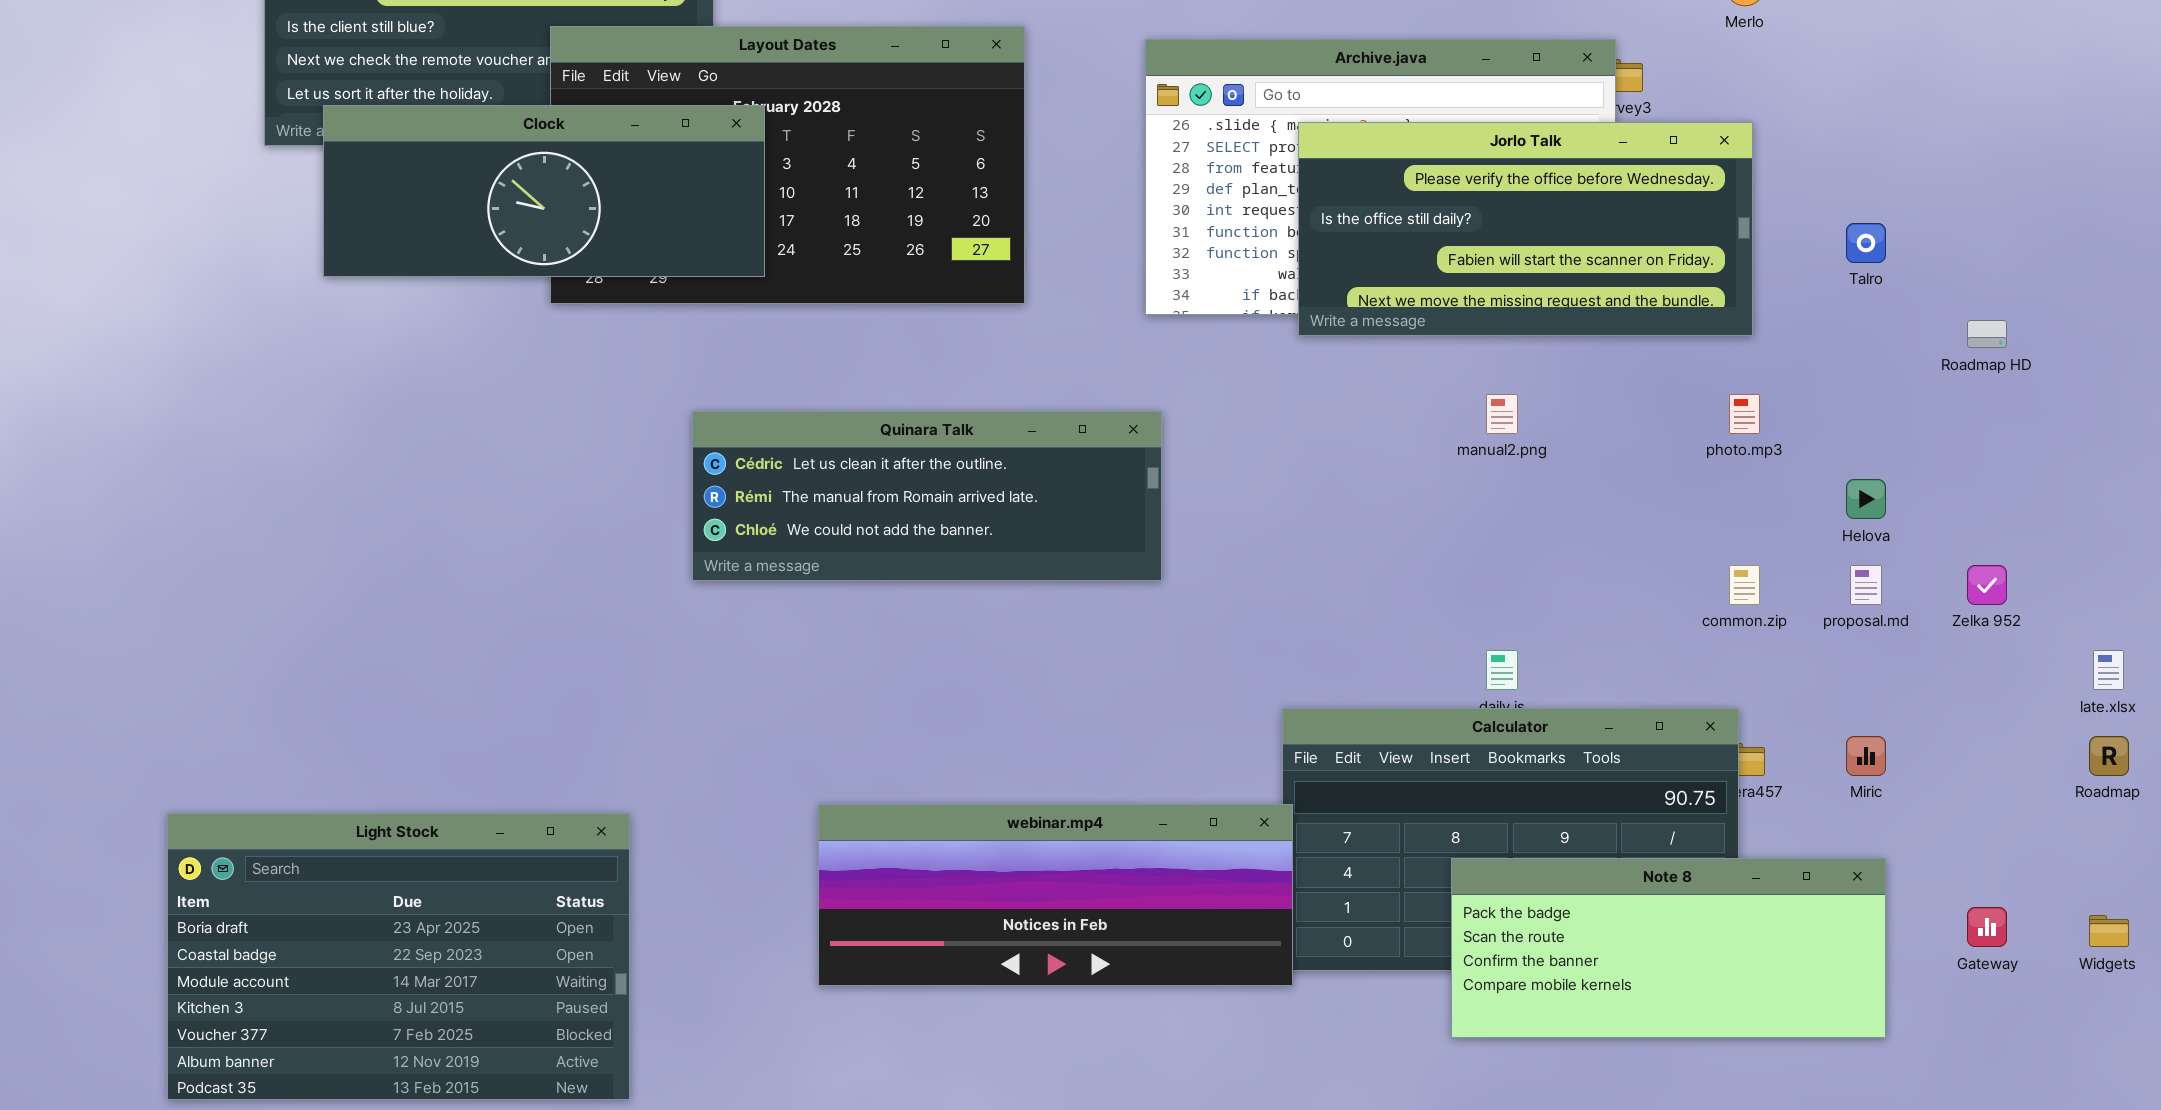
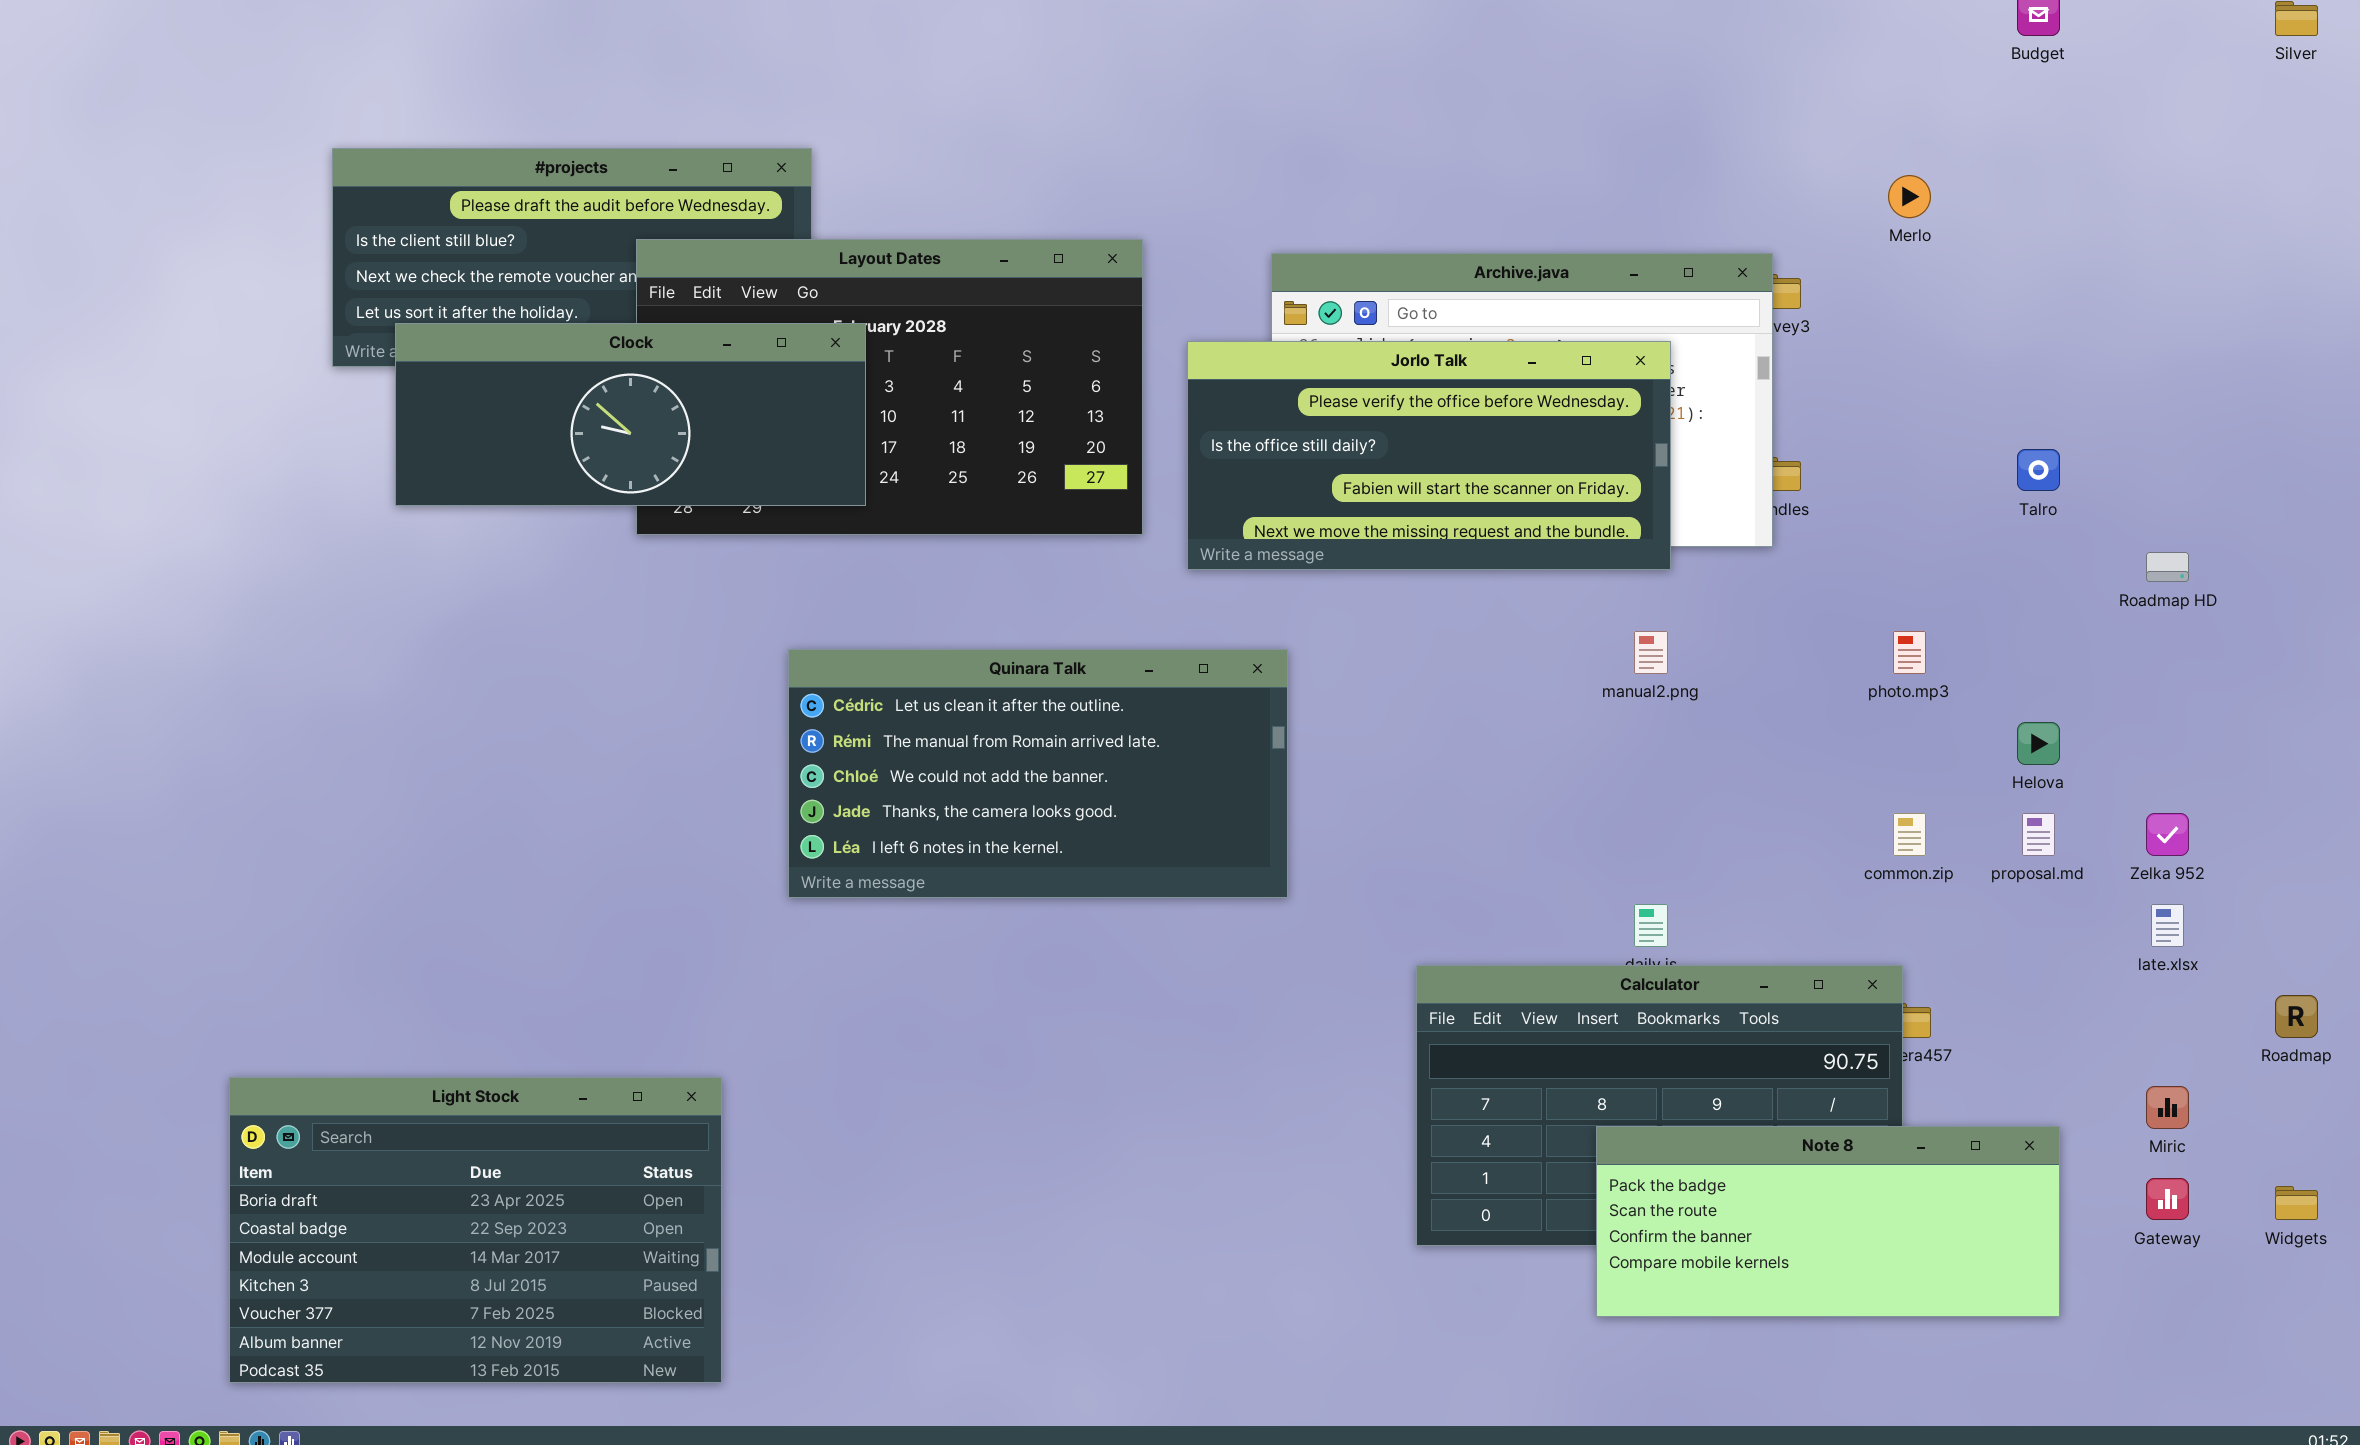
Jorlo Talk: [1298,122,1753,336] -> [1187,341,1671,570], moved
Quinara Talk: [692,411,1162,581] -> [788,649,1288,898], resized
late.xlsx: [2093,650,2124,690] -> [2151,904,2184,947], moved
Miric: [1846,736,1886,776] -> [2146,1086,2189,1129], moved
webinar.mp4: [818,804,1293,986] -> none, closed

